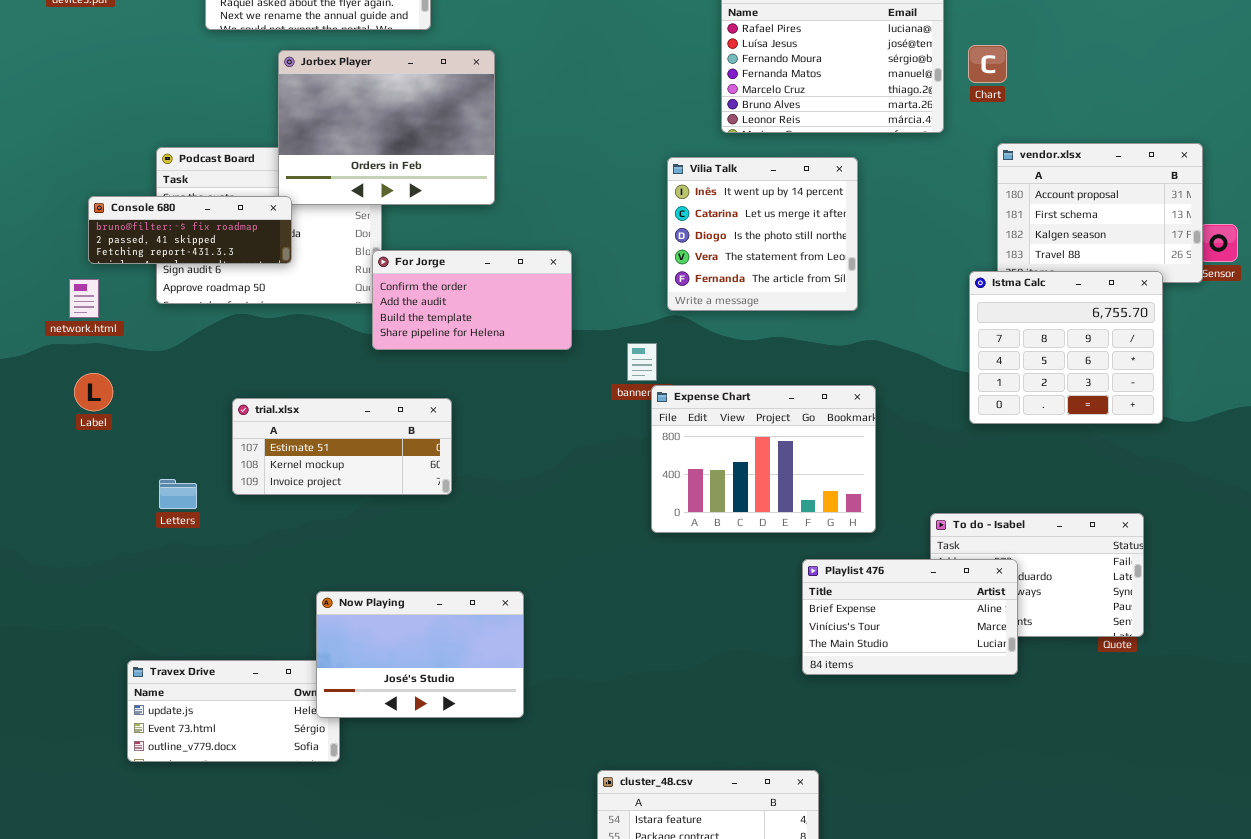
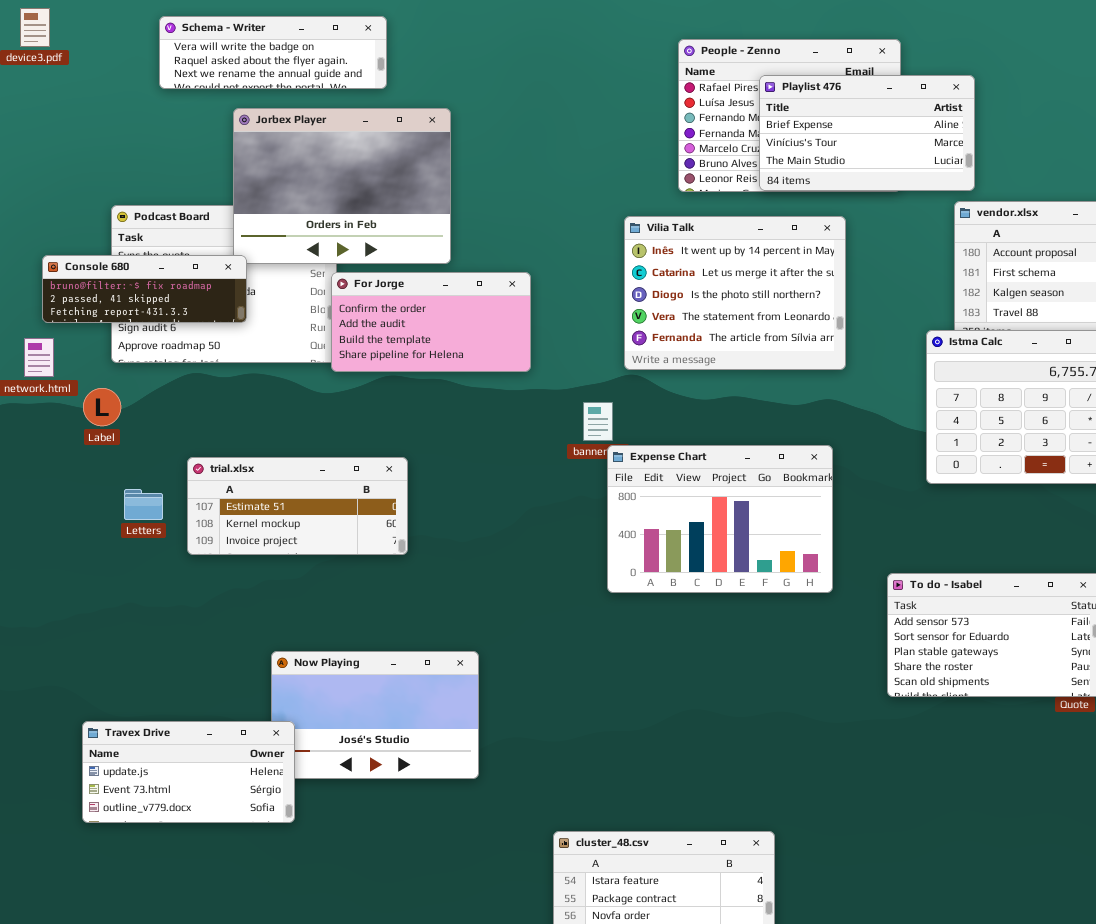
Vilia Talk: [667,157,858,311] -> [624,216,846,370], resized
For Jorge: [372,250,572,350] -> [331,272,531,372], moved
Label: [74,373,113,411] -> [83,388,121,426], moved
Letters: [159,479,197,509] -> [124,489,163,520], moved
Playlist 476: [802,559,1018,675] -> [759,75,975,191], moved
Travex Drive: [127,660,340,762] -> [82,721,295,823], raised

